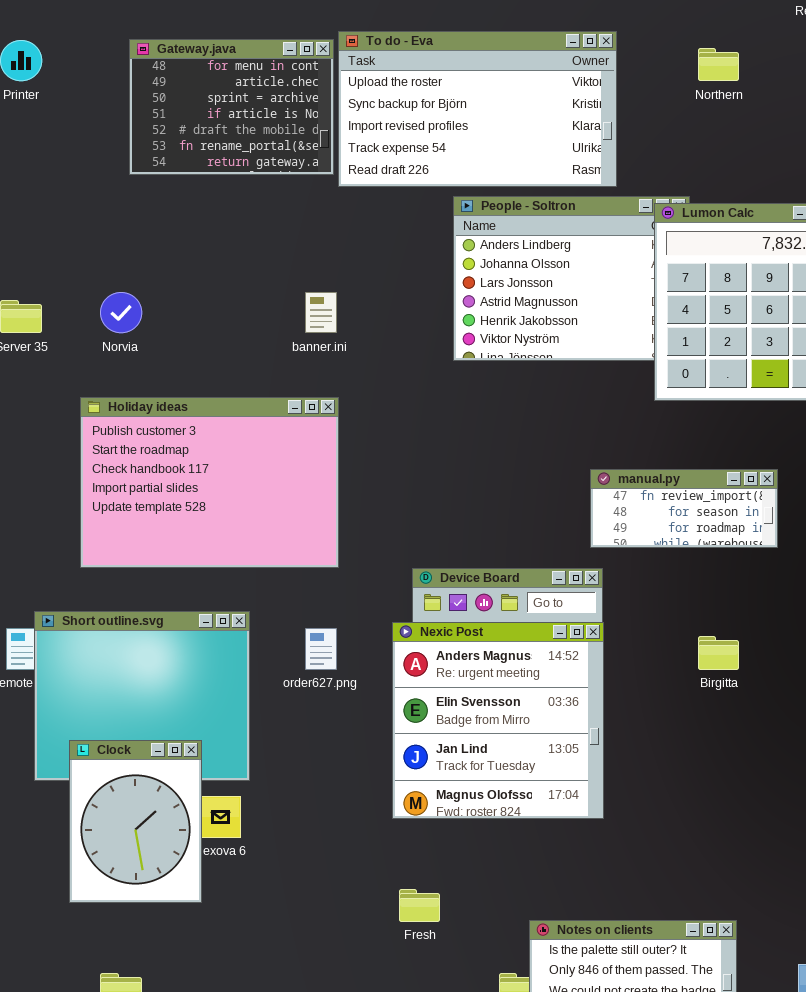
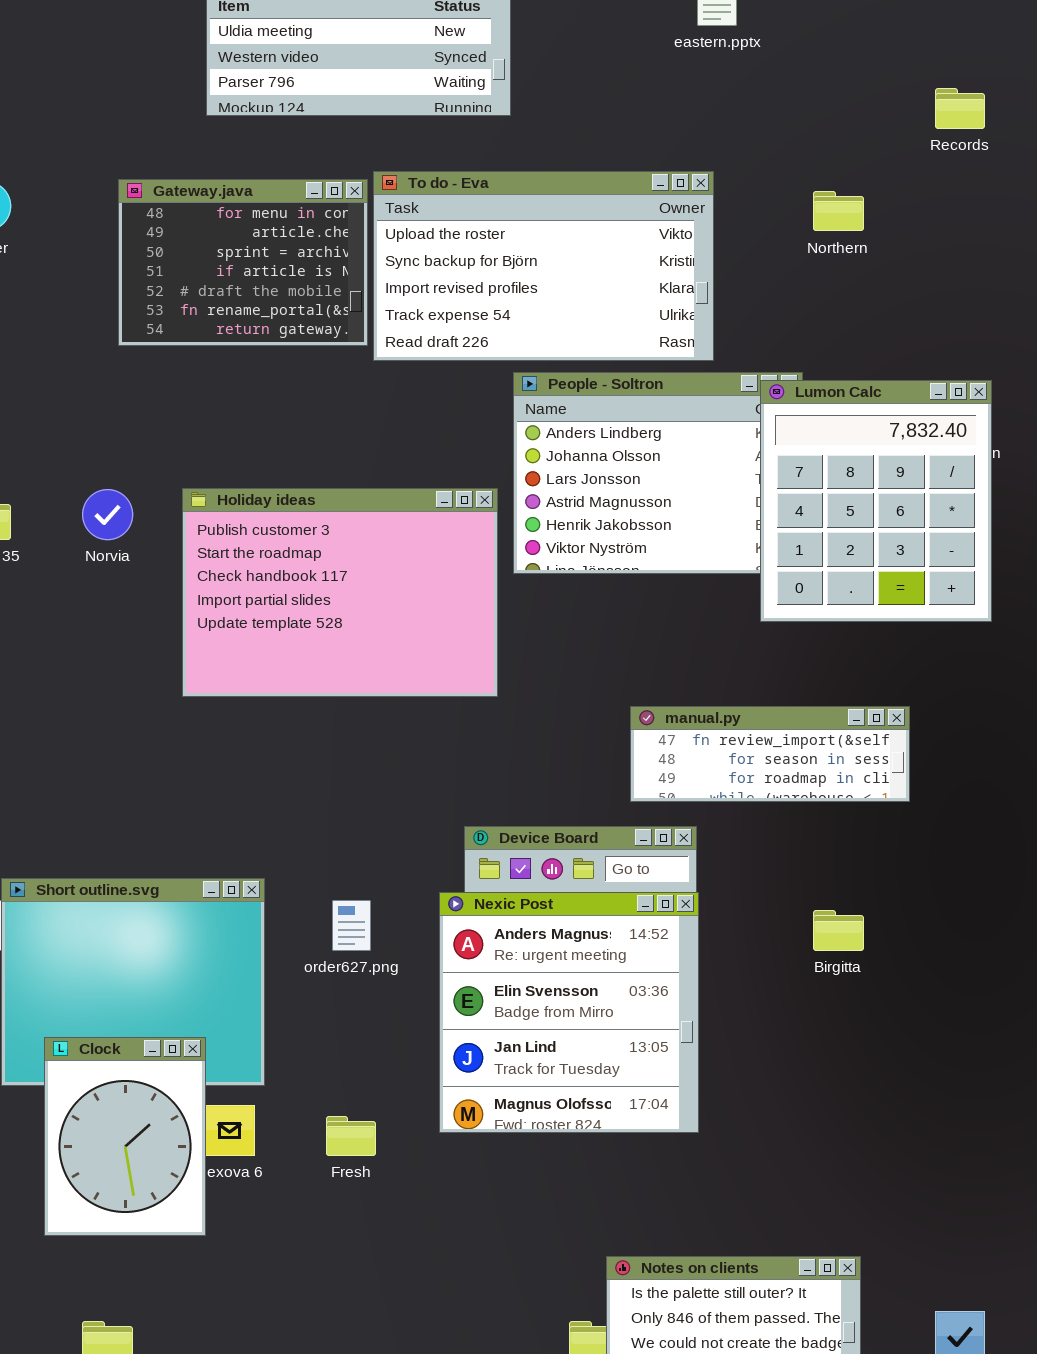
Holiday ideas: [80,397,339,568] -> [182,488,498,697], moved
manual.py: [590,469,778,548] -> [630,706,910,802], resized
Fresh: [399,889,440,922] -> [326,1116,376,1156], moved

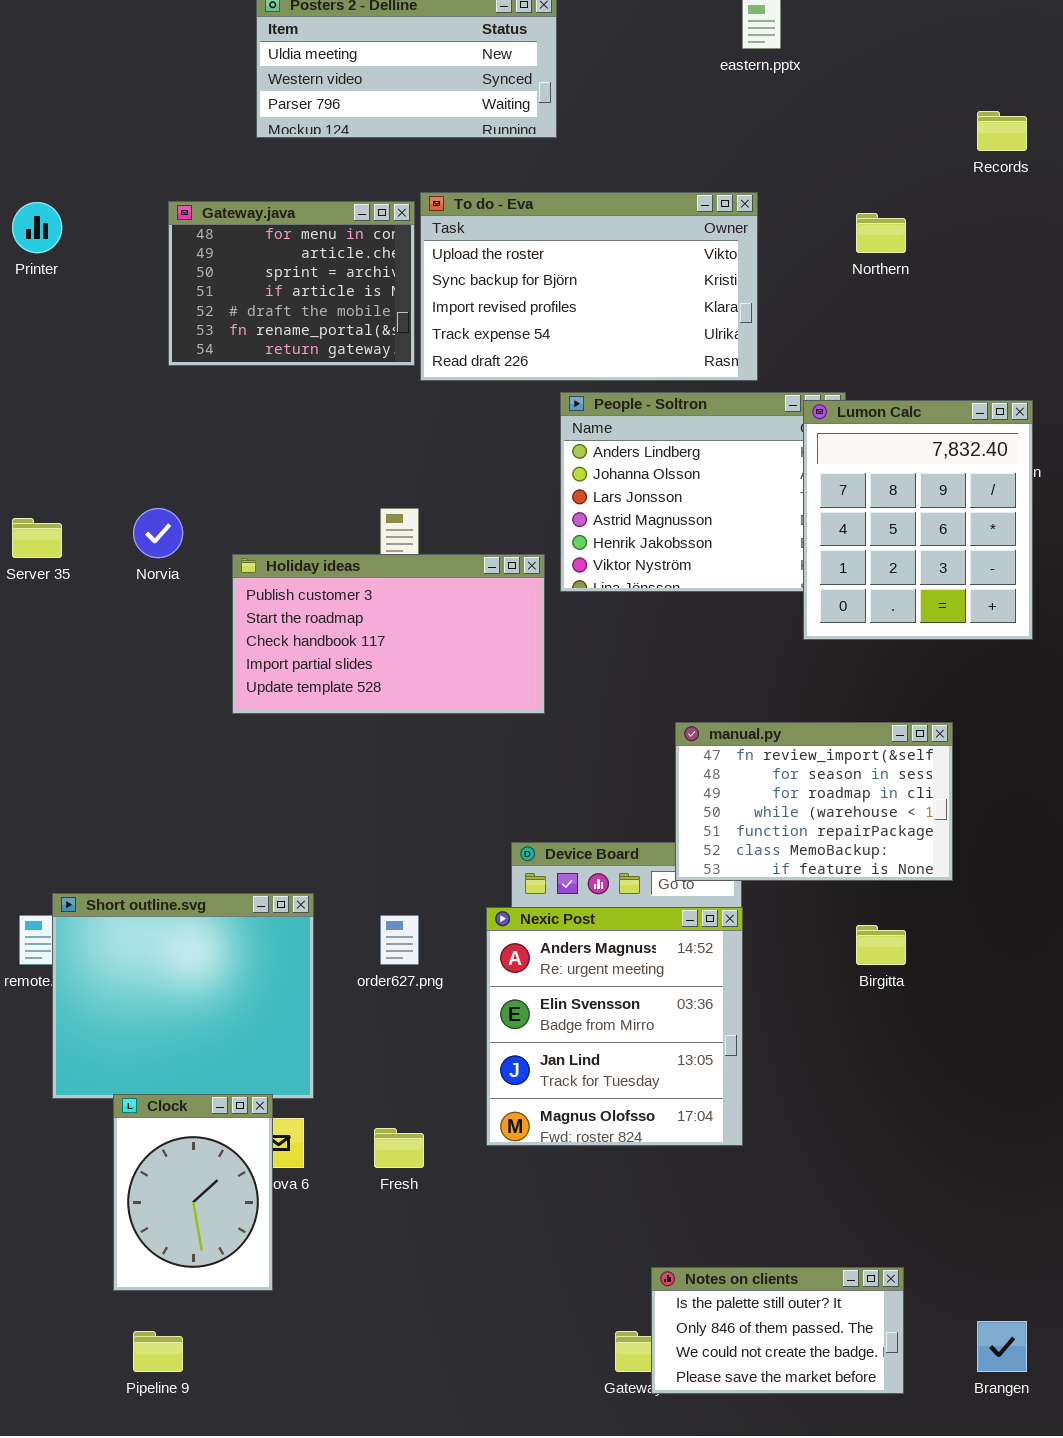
Holiday ideas: [182,488,498,697] -> [232,554,545,714], resized
manual.py: [630,706,910,802] -> [675,722,953,881], resized
Clock: [44,1037,206,1236] -> [113,1094,273,1291], moved

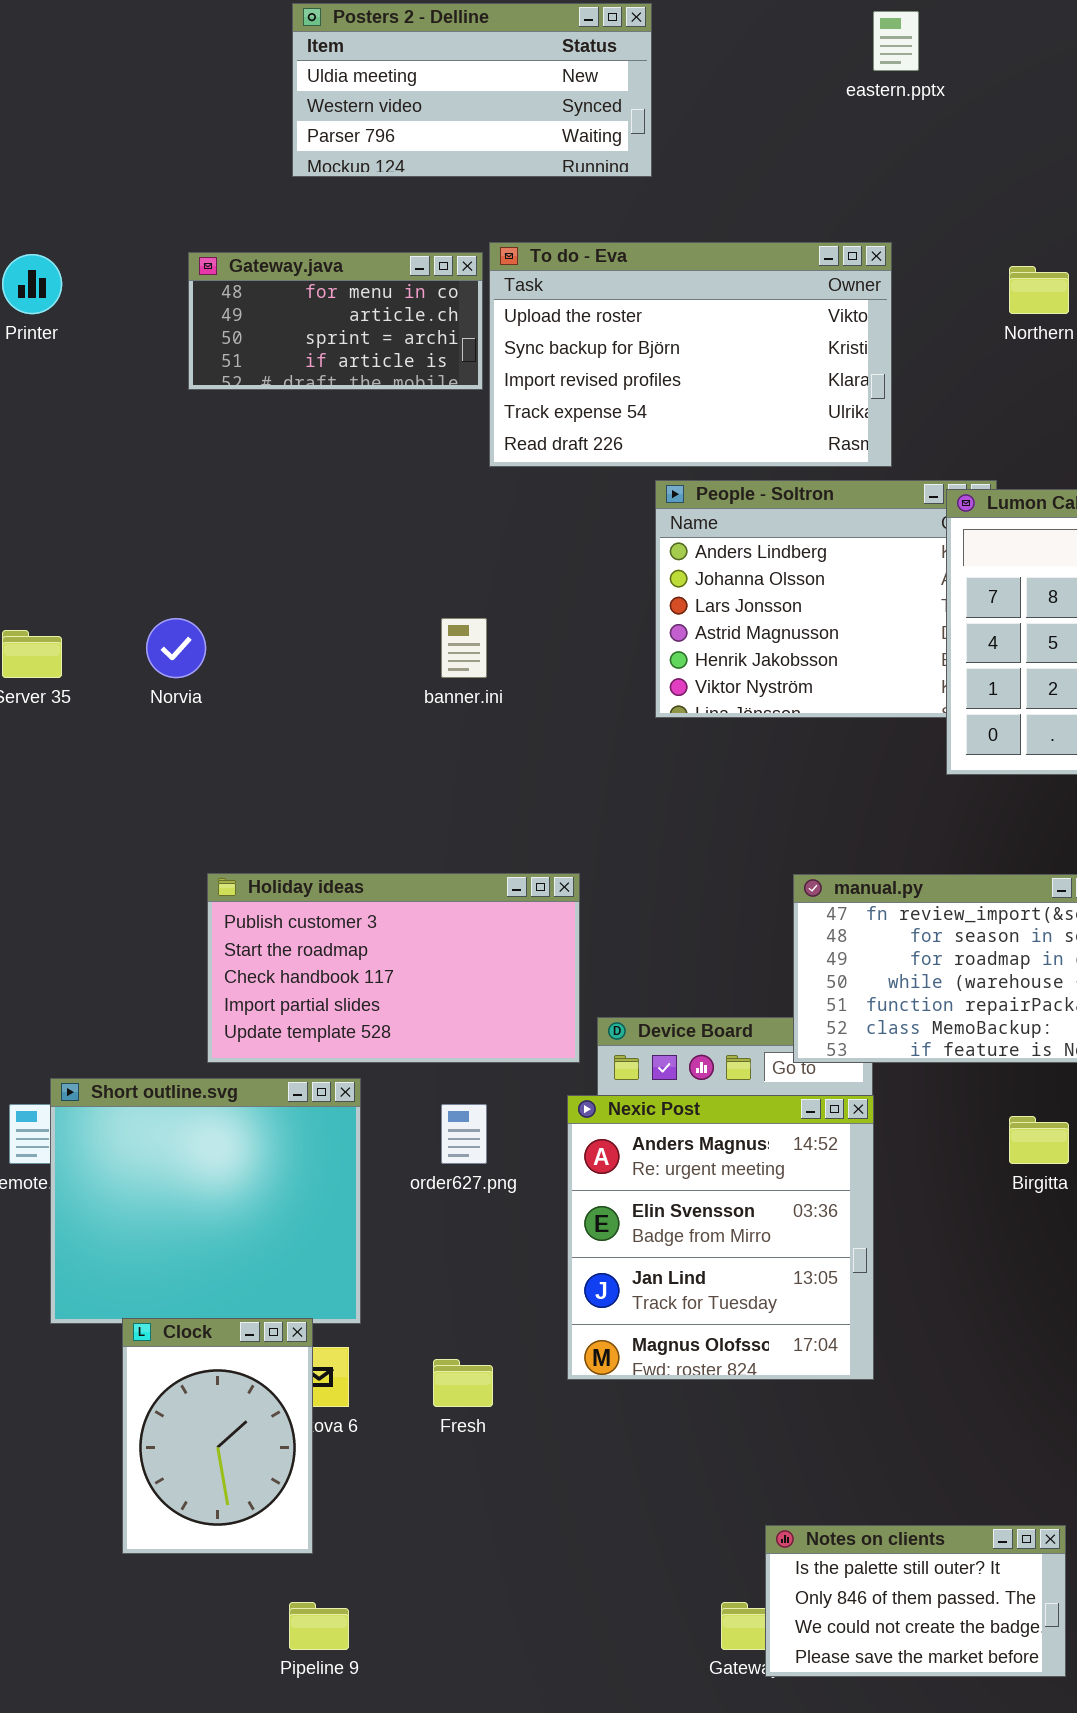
Gateway.java: [168,201,415,366] -> [188,252,483,390], resized
Holiday ideas: [232,554,545,714] -> [207,873,580,1063], moved
Pipeline 9: [133,1331,183,1372] -> [289,1602,349,1650], moved

